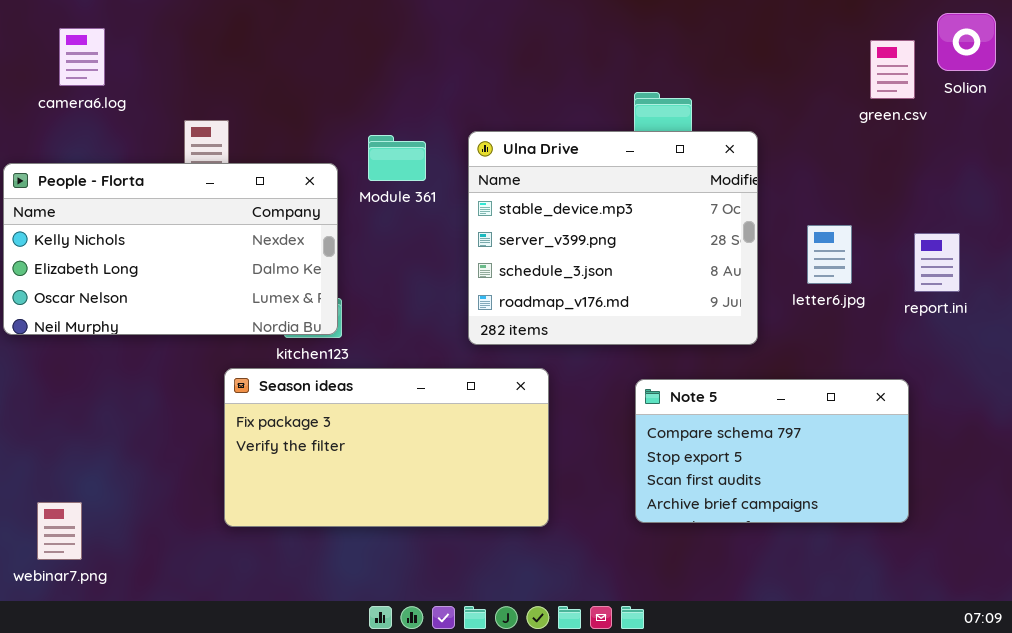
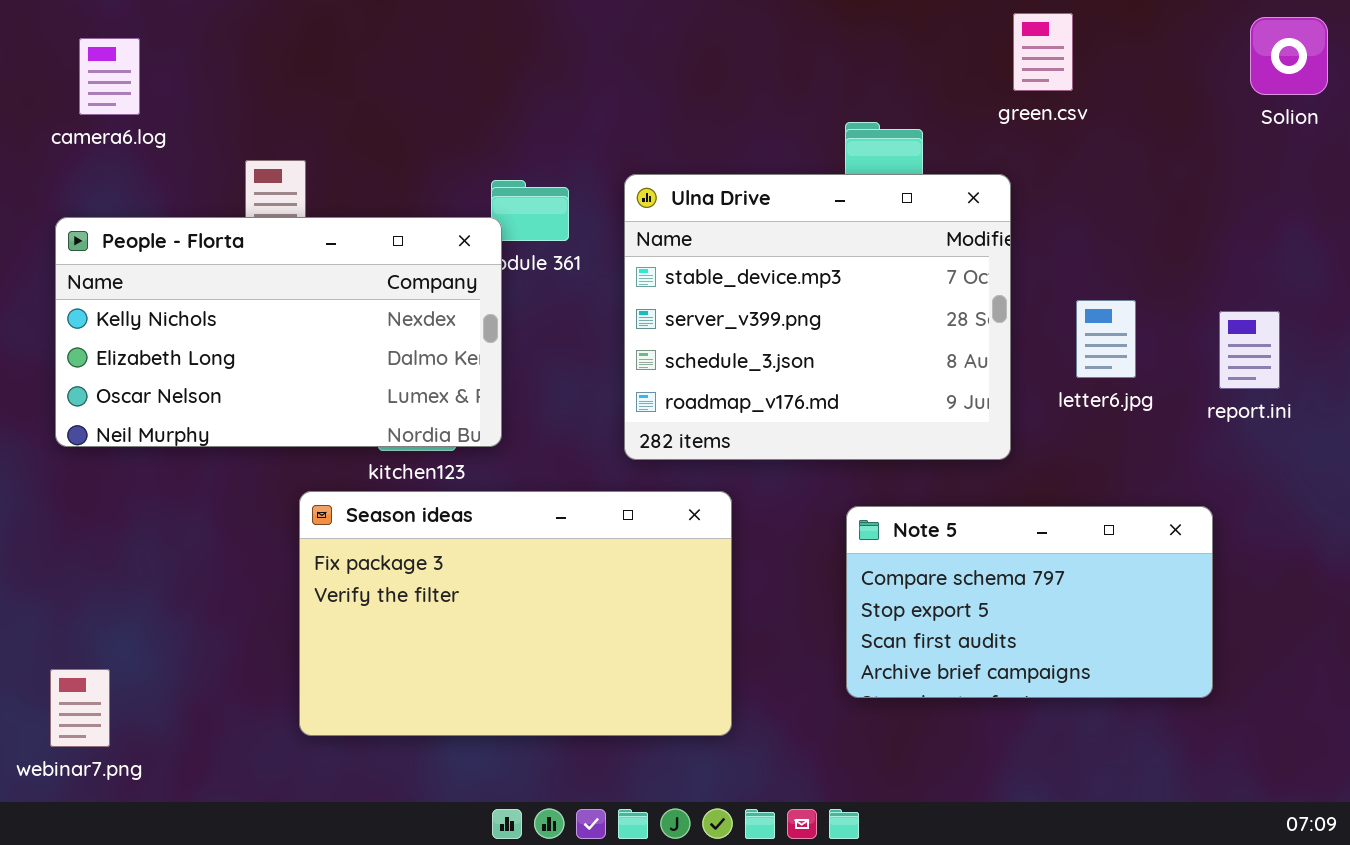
green.csv: [870,40,915,99] -> [1013,13,1073,91], moved
People - Florta: [3,163,338,335] -> [55,217,502,447], moved
Season ideas: [224,368,549,527] -> [299,491,732,736], resized

